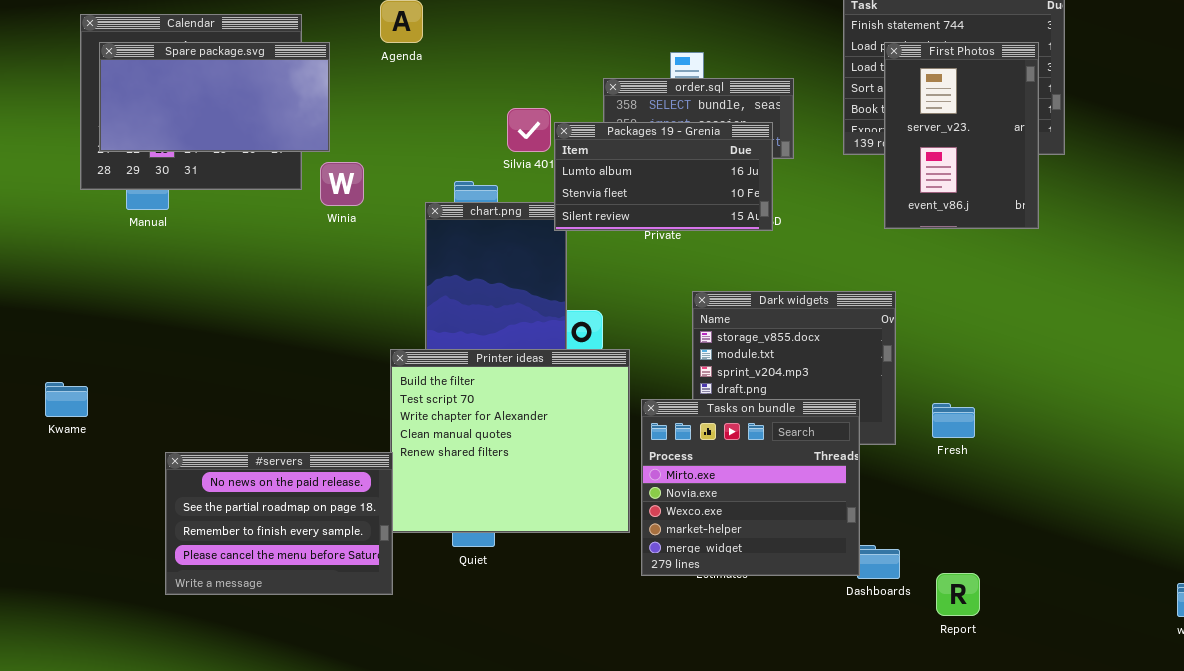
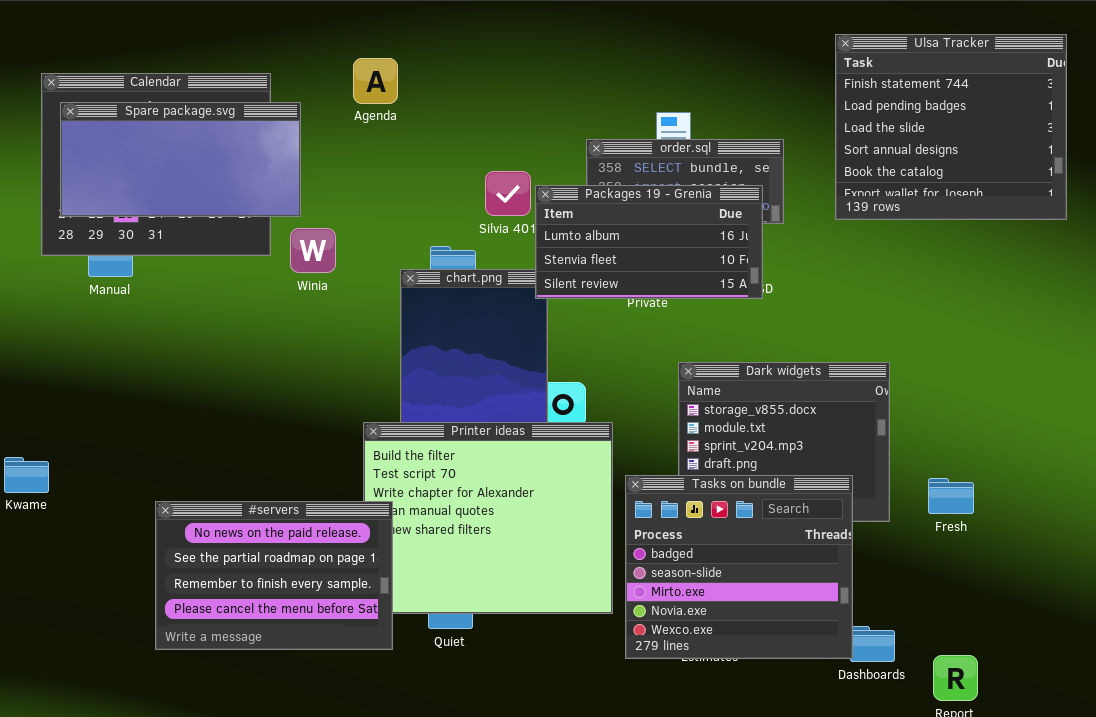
First Photos: [884,42,1039,229] -> none, closed
Tasks on bundle: [641,399,860,576] -> [625,475,853,659], scrolled up 2 rows
#servers: [165,452,393,595] -> [155,501,393,650], moved

